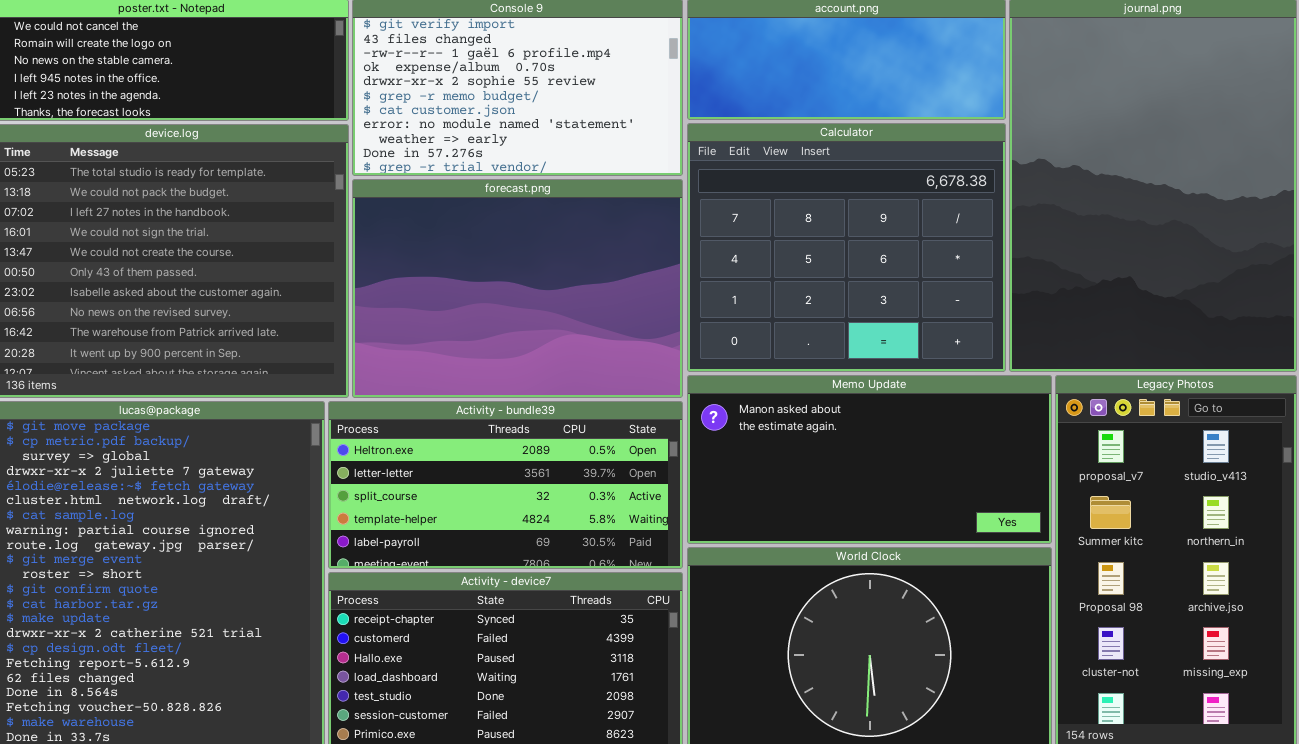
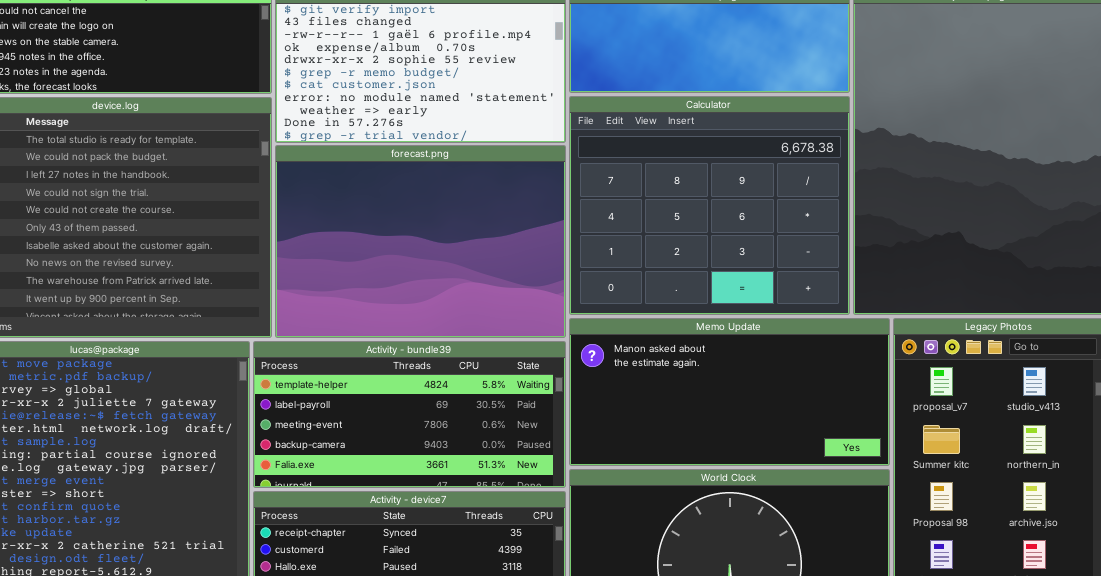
Activity - bundle39: [328,401,683,569] -> [253,341,566,488], scrolled down 3 rows

